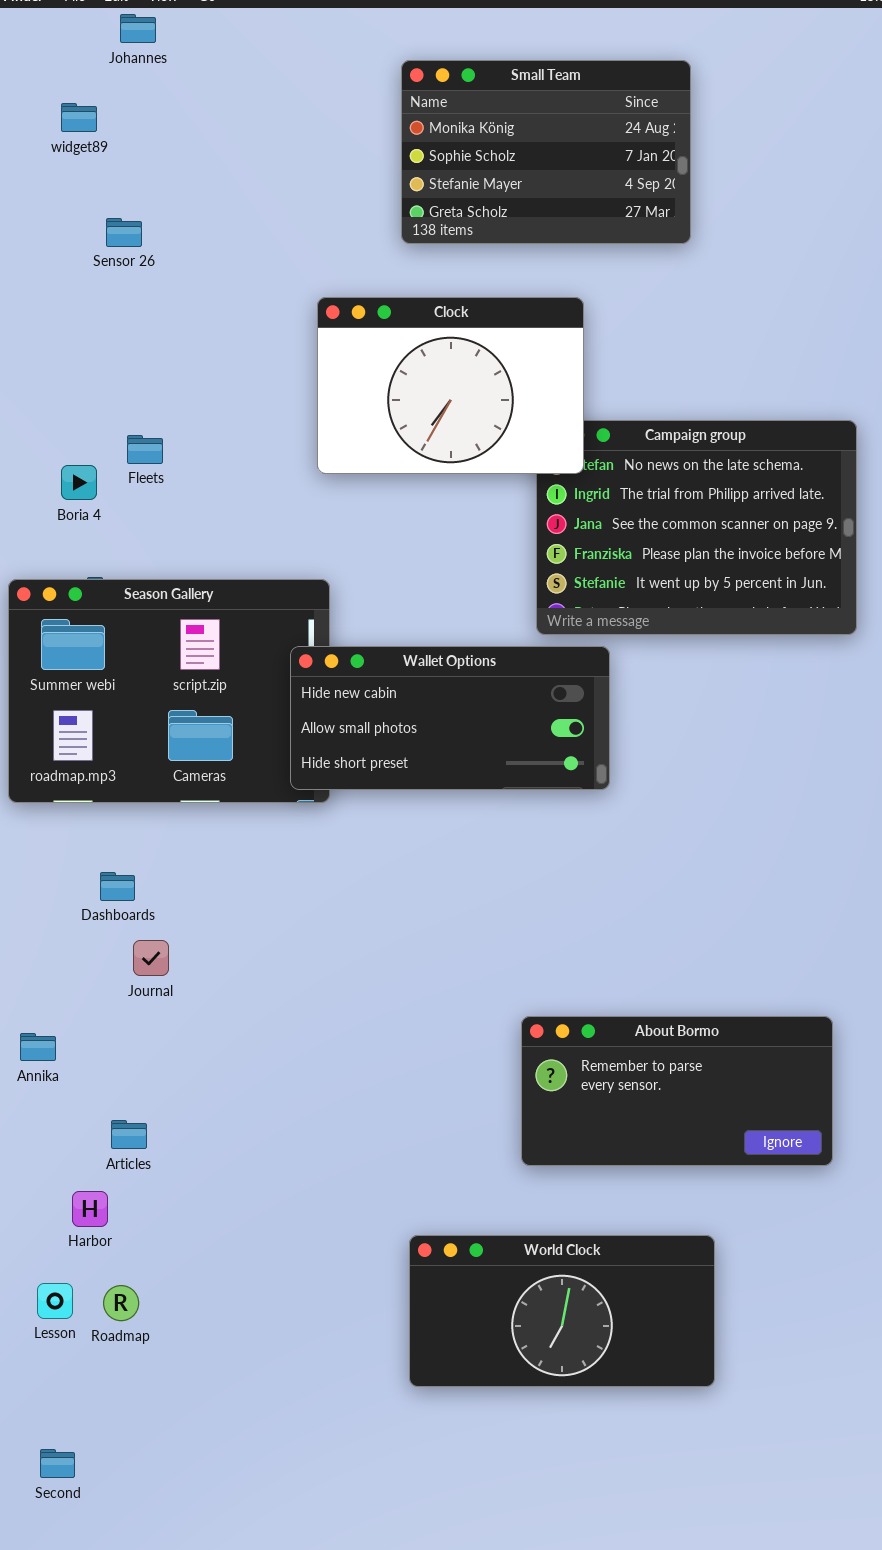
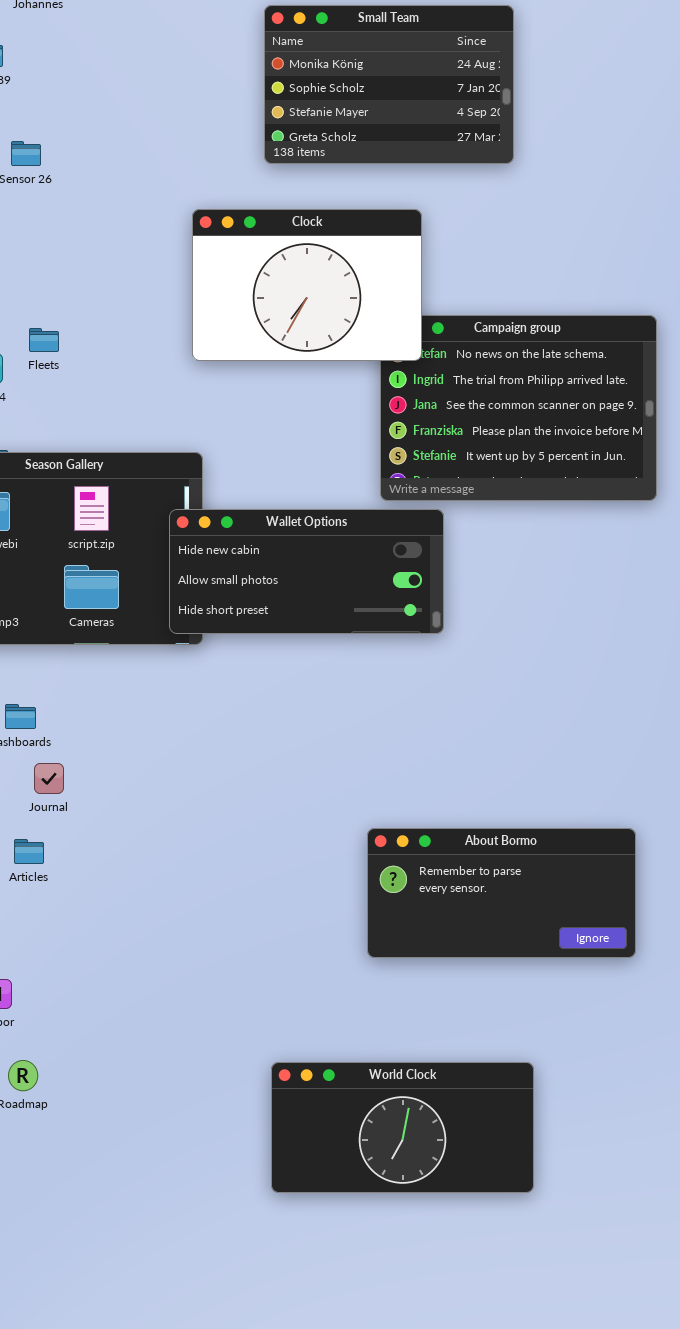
Articles: [111,1120,147,1149] -> [14,839,44,864], moved
World Clock: [409,1235,715,1387] -> [271,1062,534,1193], moved

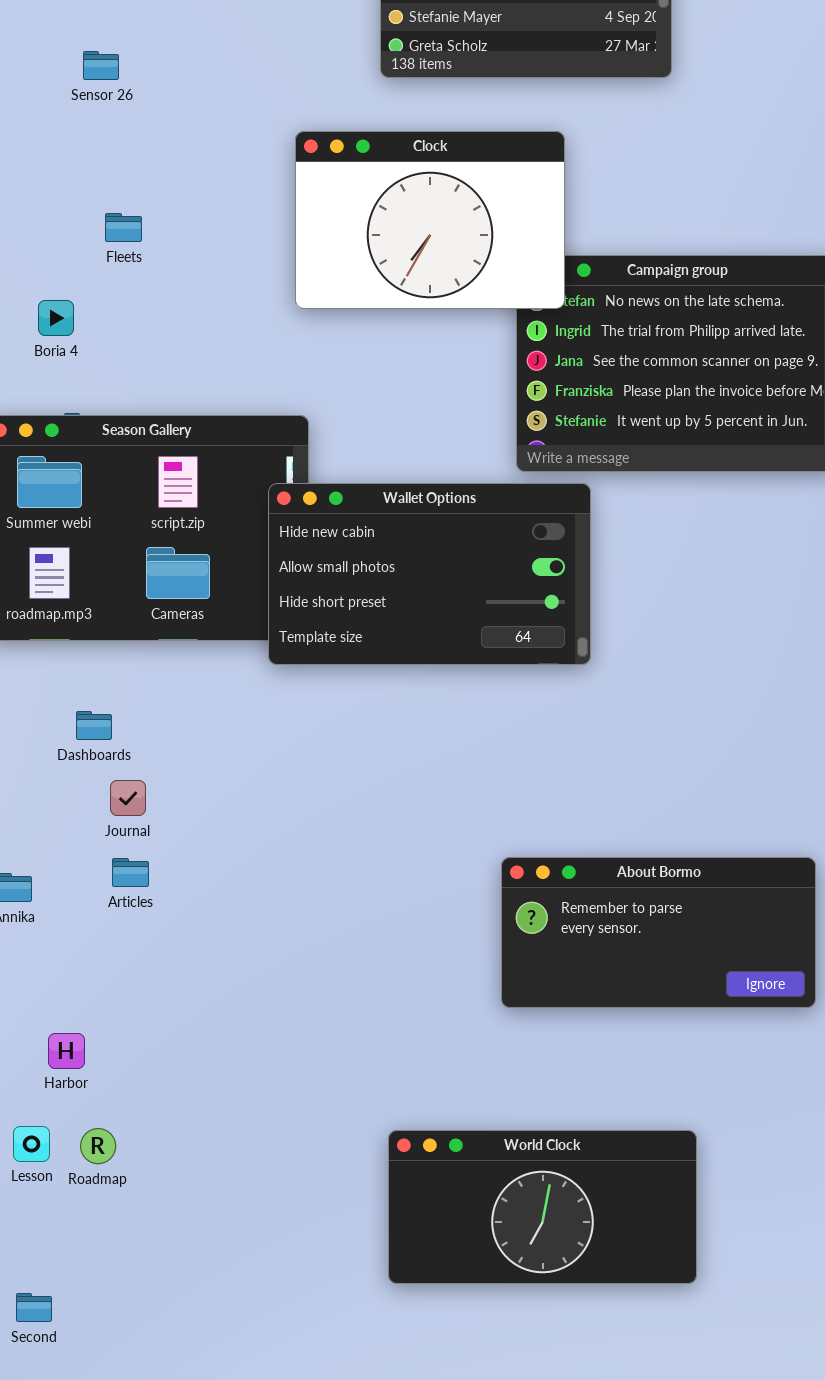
Fleets: [29,328,59,352] -> [105,213,142,242], moved
Wallet Options: [169,509,444,634] -> [268,483,591,665], resized
Articles: [14,839,44,864] -> [112,858,149,887], moved

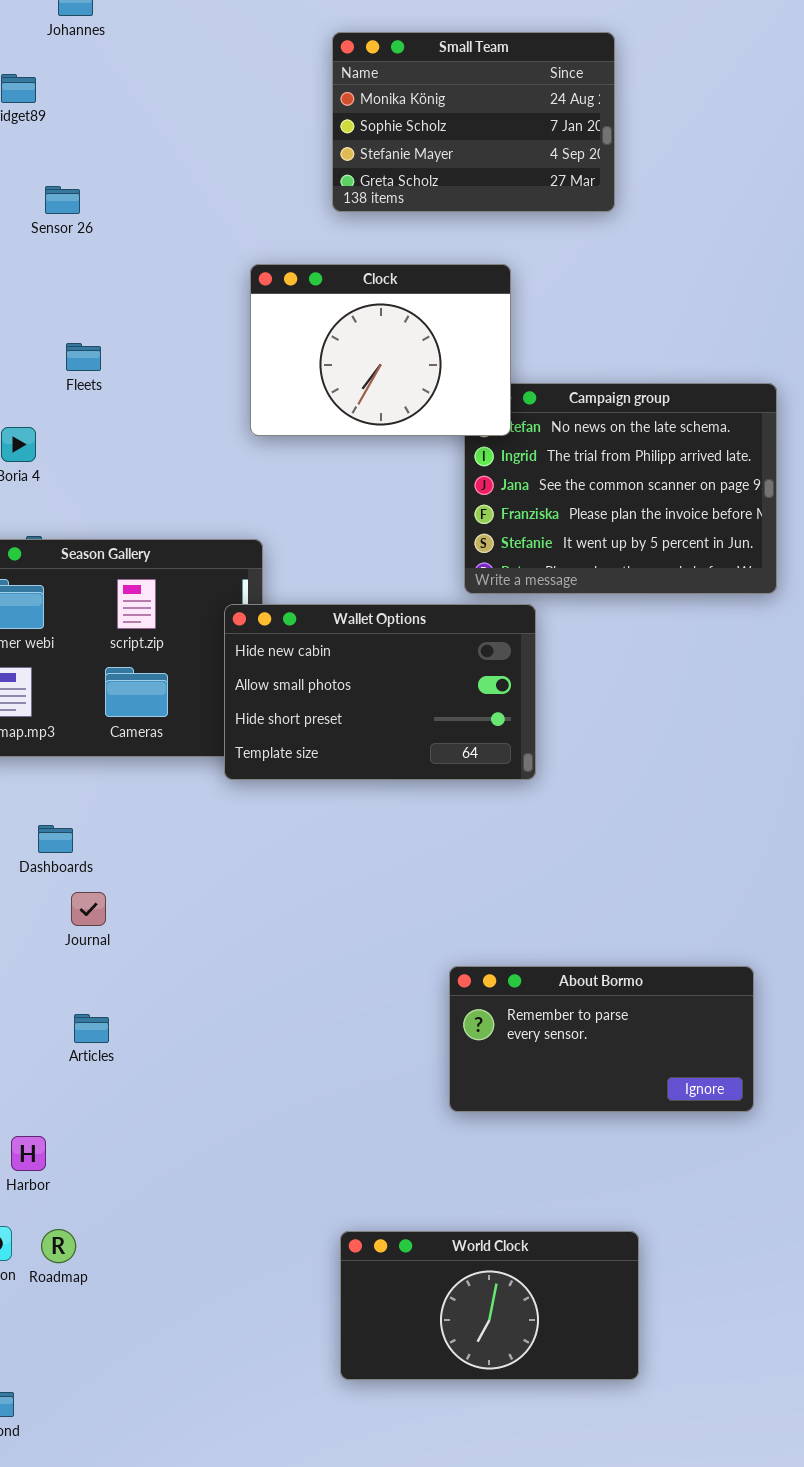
Articles: [112,858,149,887] -> [74,1014,109,1043], moved

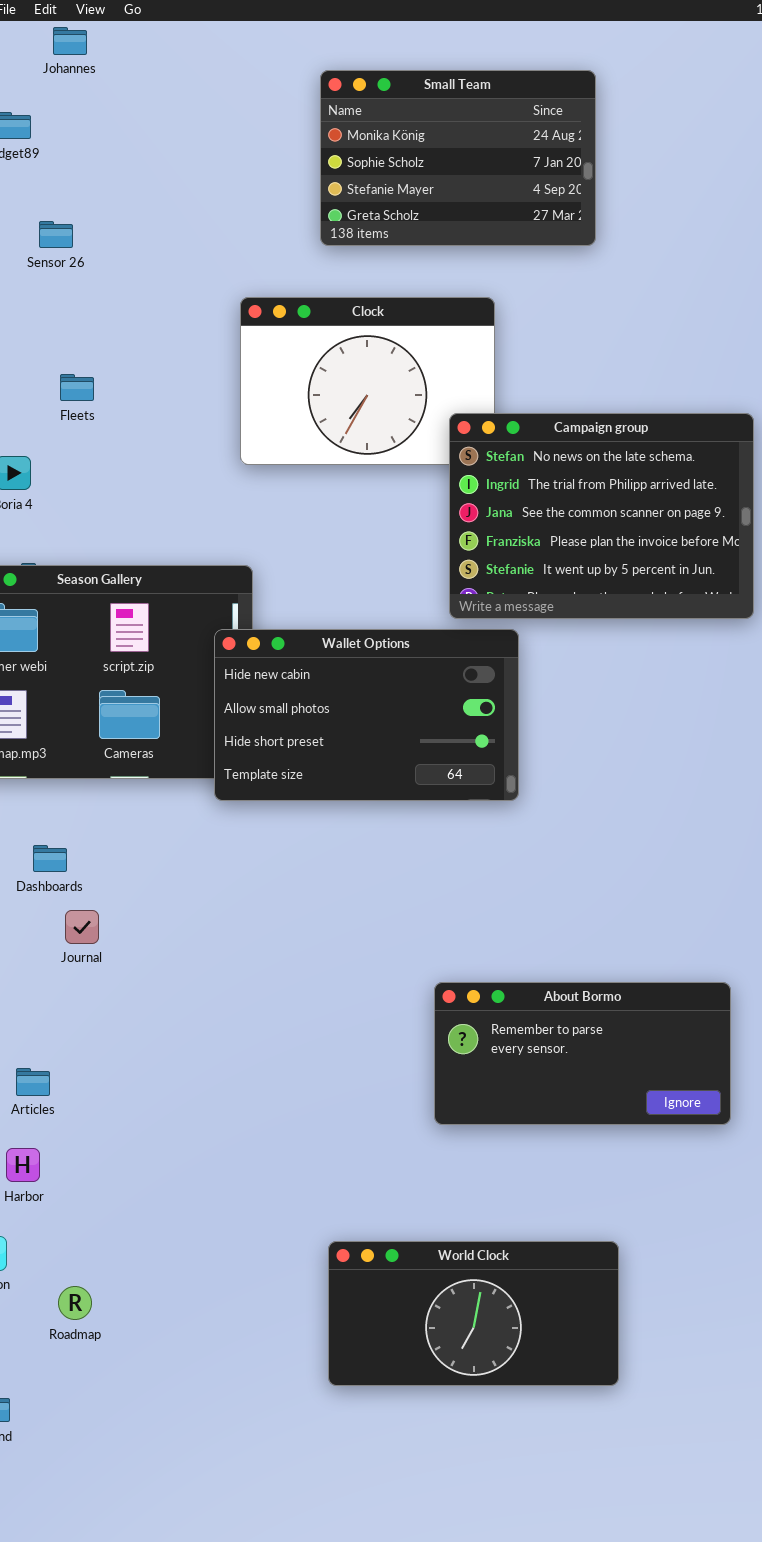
Campaign group: [464,383,777,594] -> [449,413,754,619], raised
Articles: [74,1014,109,1043] -> [16,1068,50,1096], moved
Roadmap: [41,1229,76,1263] -> [58,1286,92,1320], moved

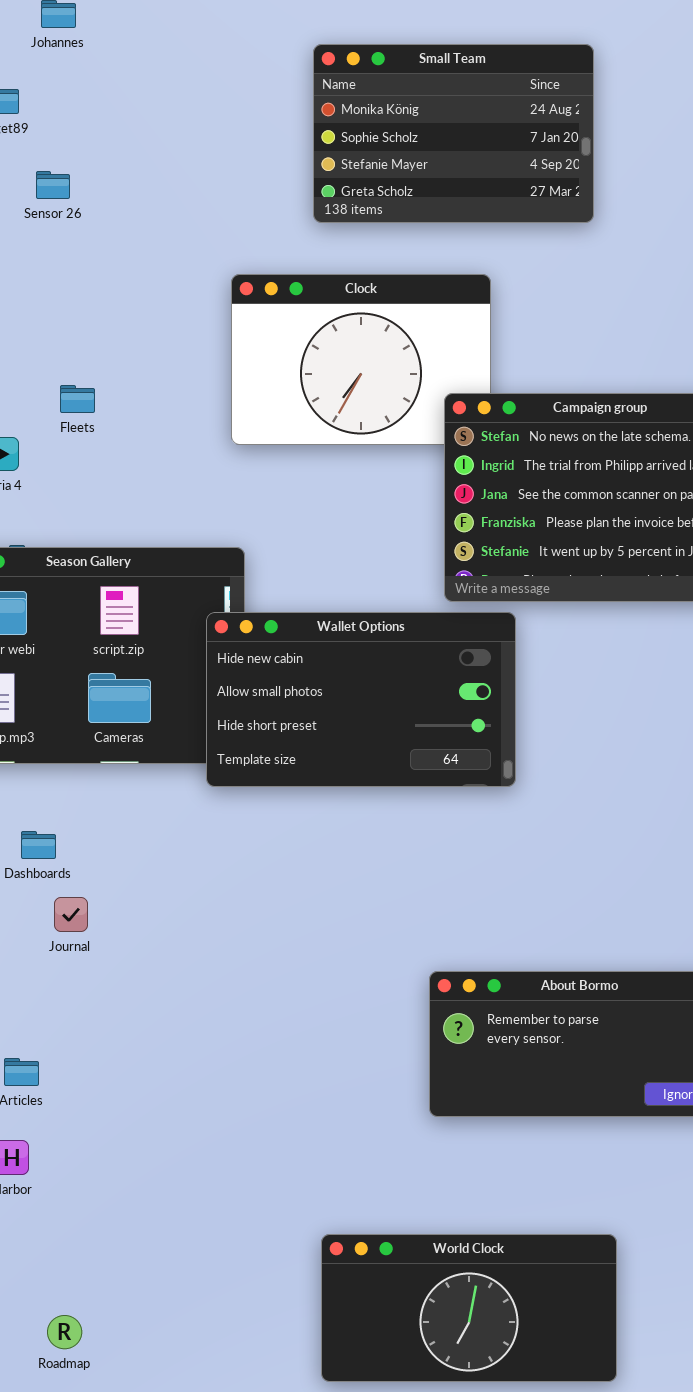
Sensor 26: [39,221,73,248] -> [36,171,70,199], moved
Fleets: [60,374,94,401] -> [60,385,95,413], moved
Roadmap: [58,1286,92,1320] -> [47,1315,82,1349], moved

